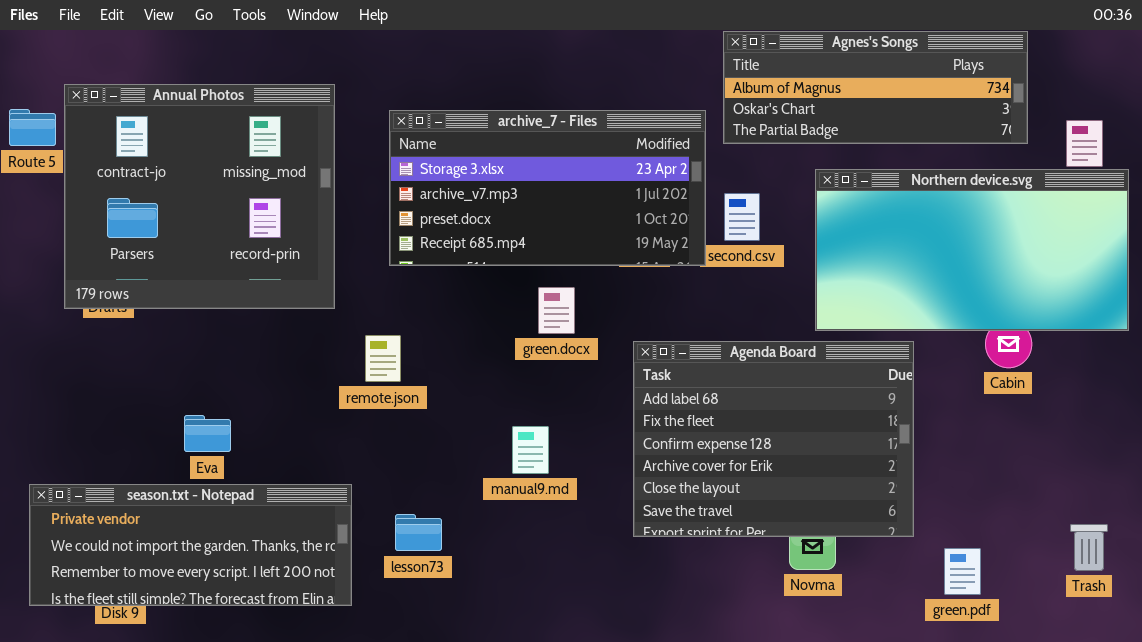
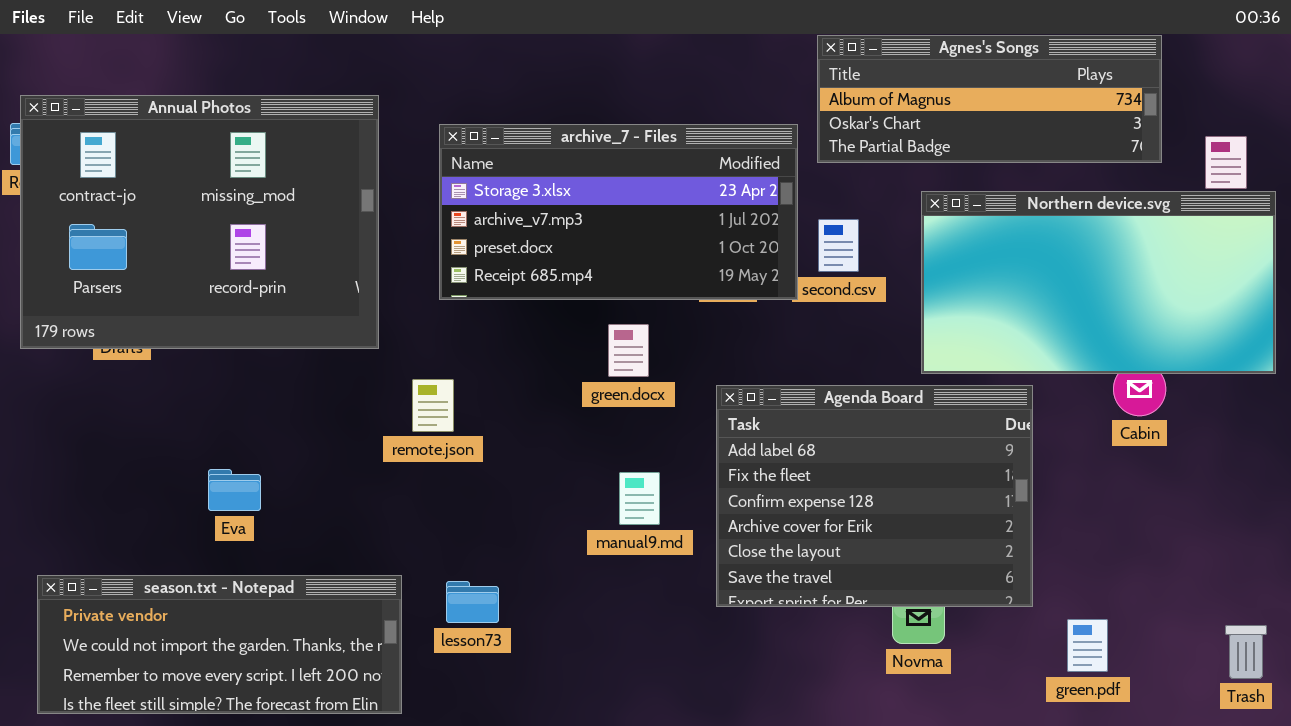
Annual Photos: [64,84,335,309] -> [20,95,379,349], resized
manual9.md: [512,426,549,474] -> [619,472,660,525], moved
season.txt - Notepad: [29,484,352,606] -> [37,575,402,714], moved
Trash: [1070,524,1108,571] -> [1225,625,1267,679], moved

